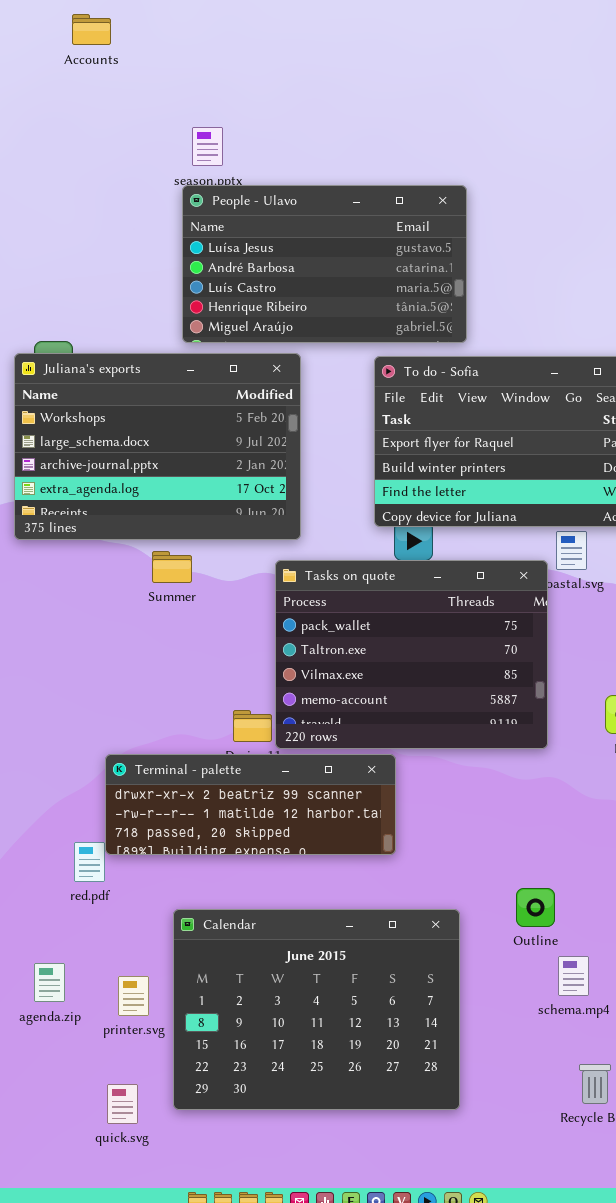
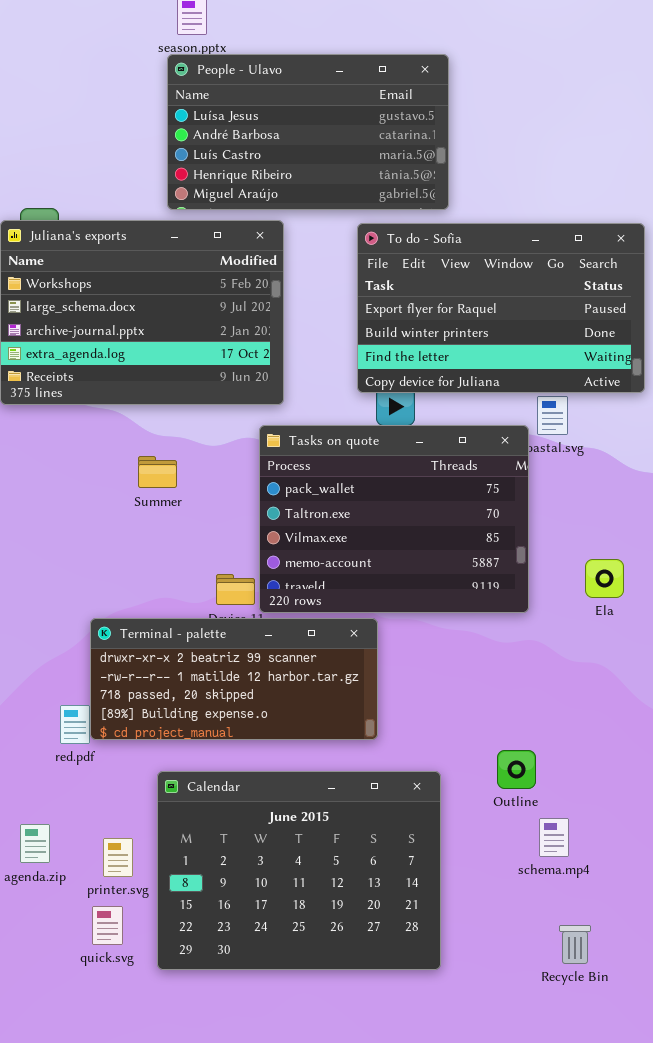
Summer: [152,551,192,583] -> [138,456,177,488], moved
Terminal - palette: [105,754,396,855] -> [90,618,378,740], resized
quick.svg: [107,1084,138,1124] -> [92,906,123,945], moved

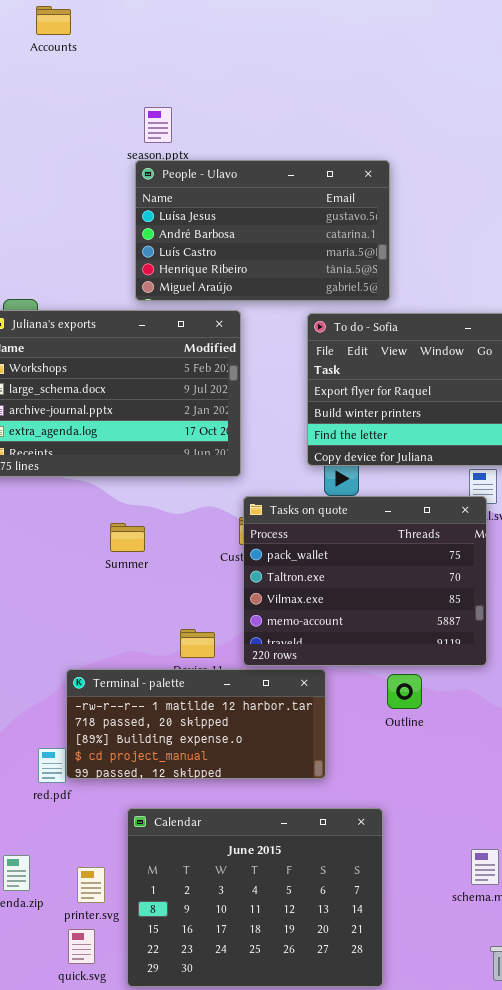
Tasks on quote: [259,425,529,613] -> [243,496,487,666], moved
Terminal - palette: [90,618,378,740] -> [66,669,326,779], scrolled down 1 row
Outline: [497,750,536,789] -> [387,674,422,709], moved

